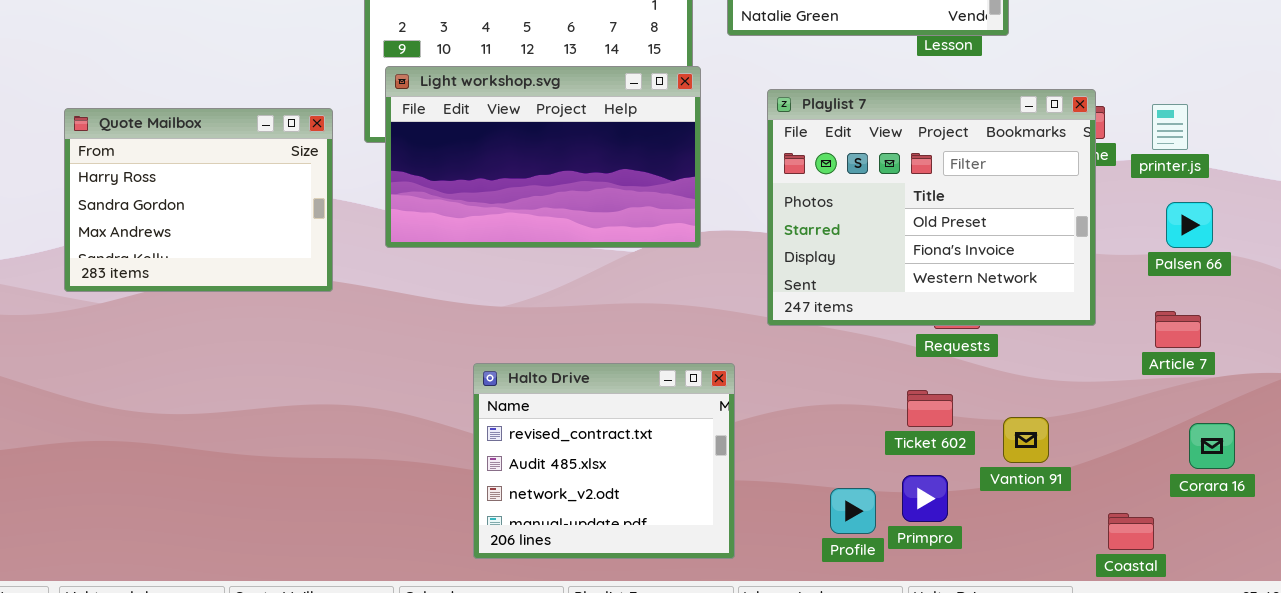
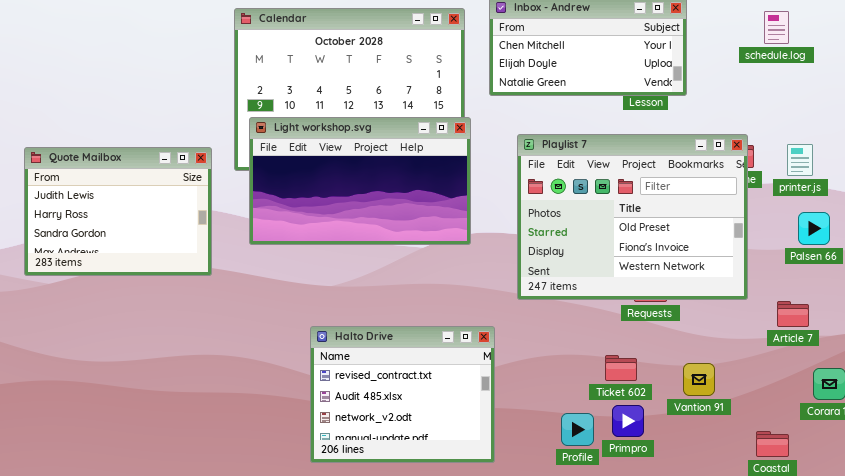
Quote Mailbox: [64,108,333,292] -> [24,147,212,276], scrolled up 1 row
Article 7: [1155,311,1201,348] -> [777,301,809,327], moved
Ticket 602: [907,390,953,427] -> [605,355,637,381], moved

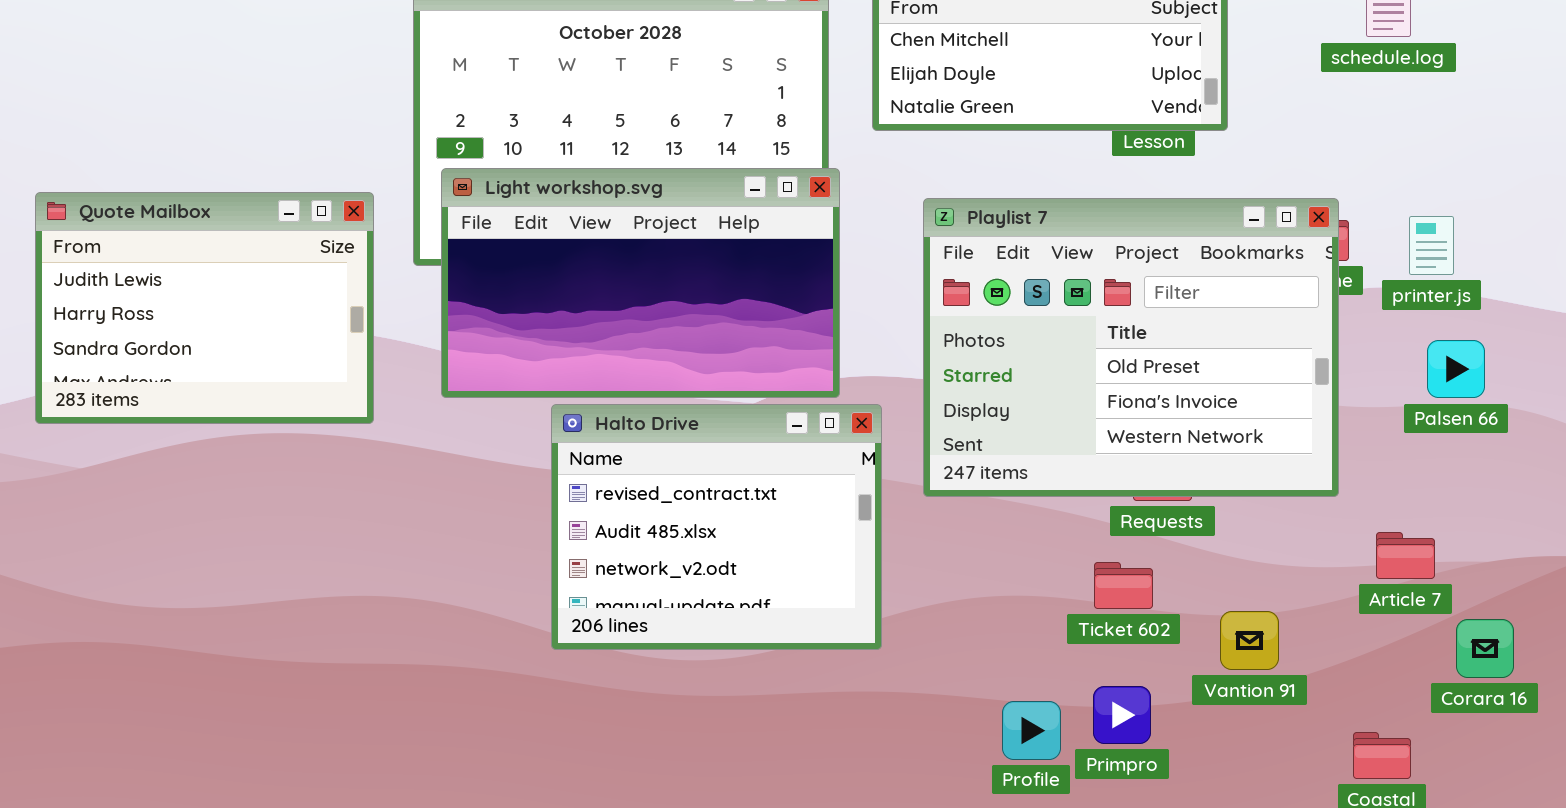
Quote Mailbox: [24,147,212,276] -> [35,192,374,424], moved
Article 7: [777,301,809,327] -> [1376,532,1435,579], moved
Halto Drive: [310,326,495,463] -> [551,404,882,650], moved
Ticket 602: [605,355,637,381] -> [1094,562,1153,609], moved

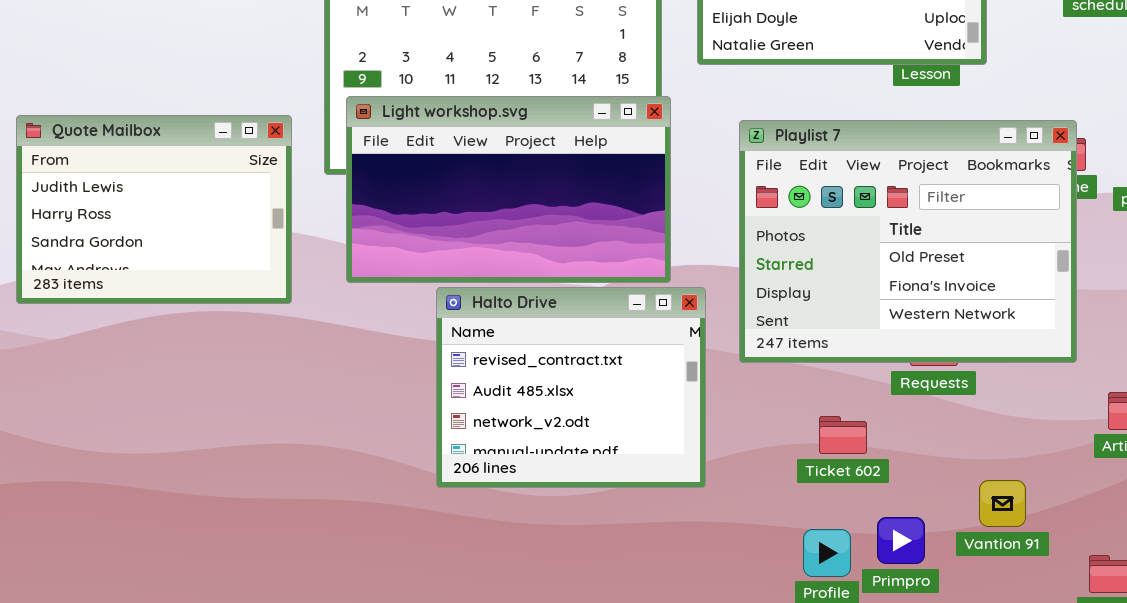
Ticket 602: [1094,562,1153,609] -> [819,416,867,454], moved
Vantion 91: [1220,611,1279,670] -> [979,480,1026,527], moved

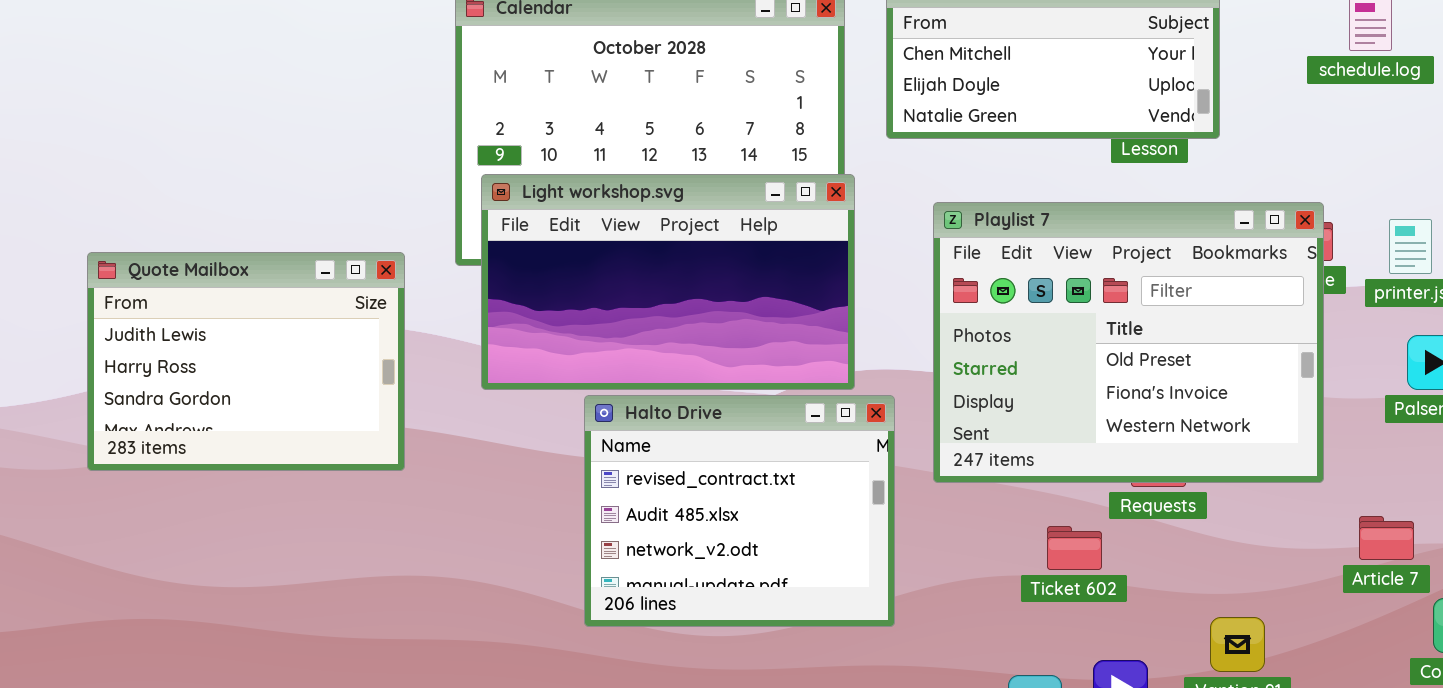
Quote Mailbox: [16,115,292,304] -> [87,252,405,471], moved
Ticket 602: [819,416,867,454] -> [1047,526,1102,570], moved

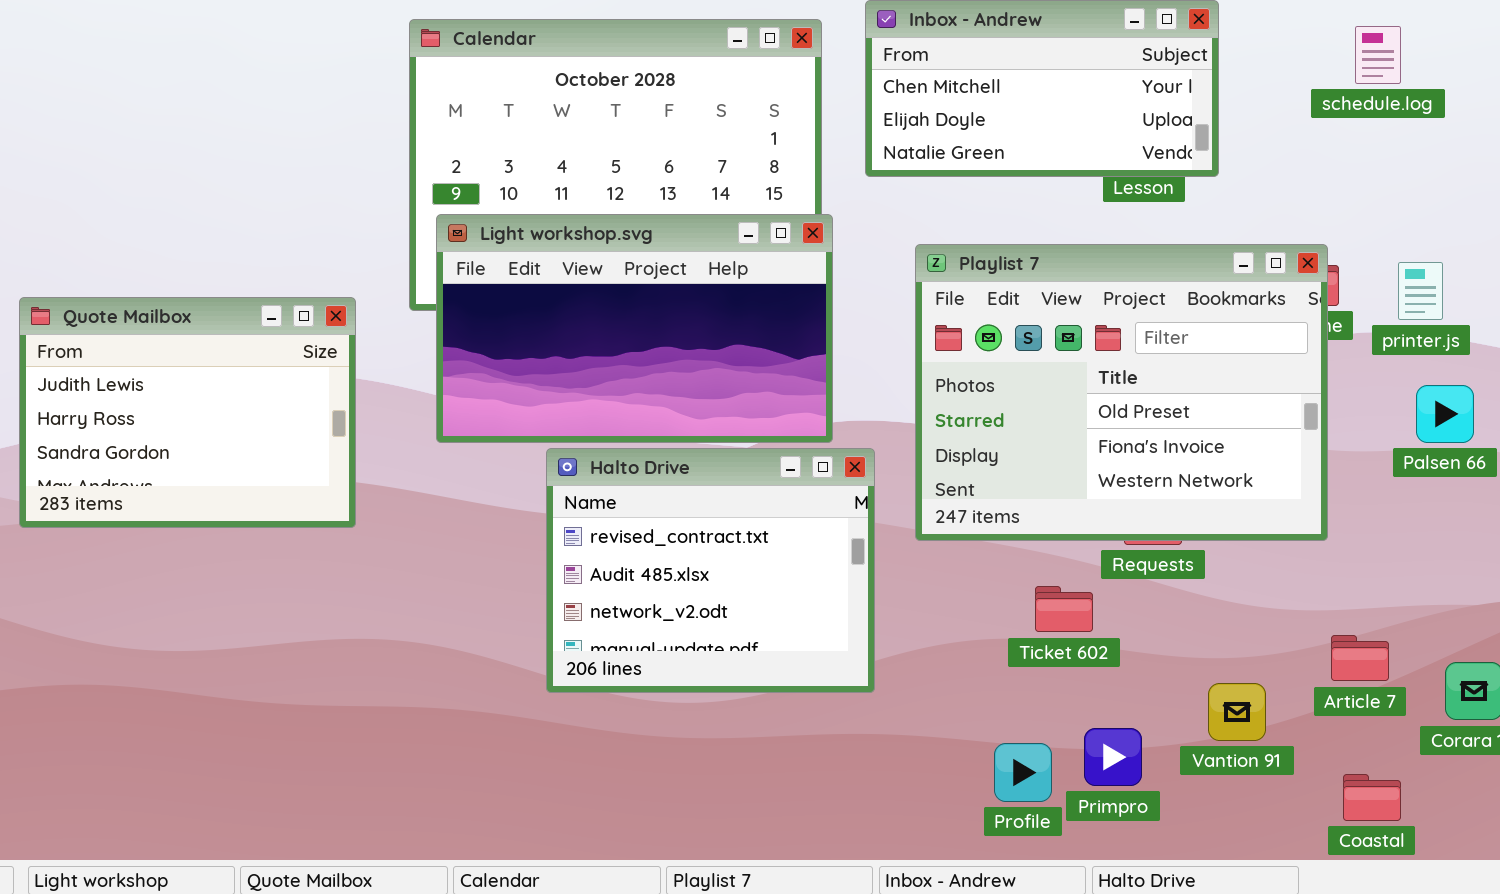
Article 7: [1359,516,1414,560] -> [1331,635,1389,681], moved

